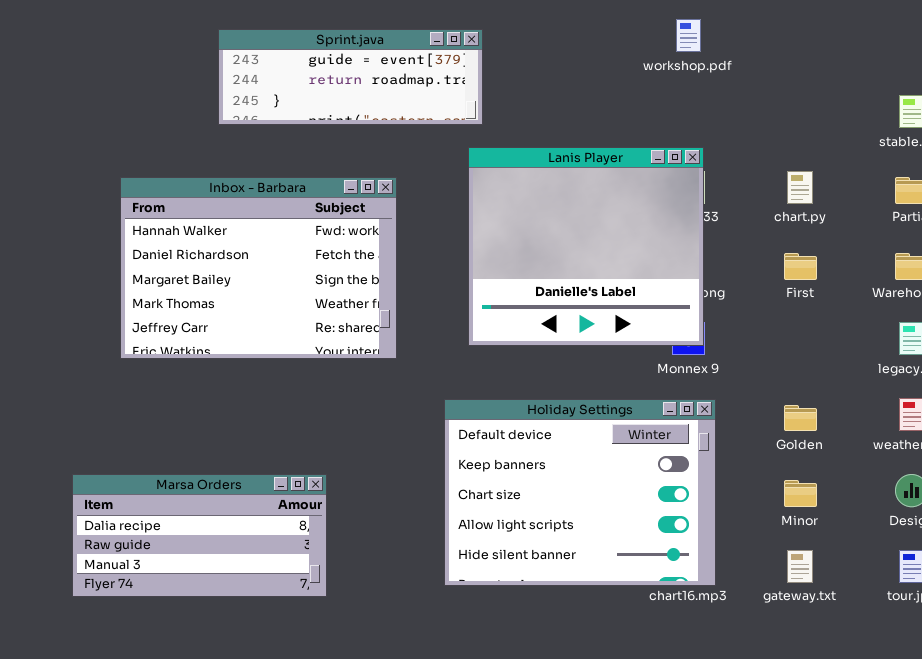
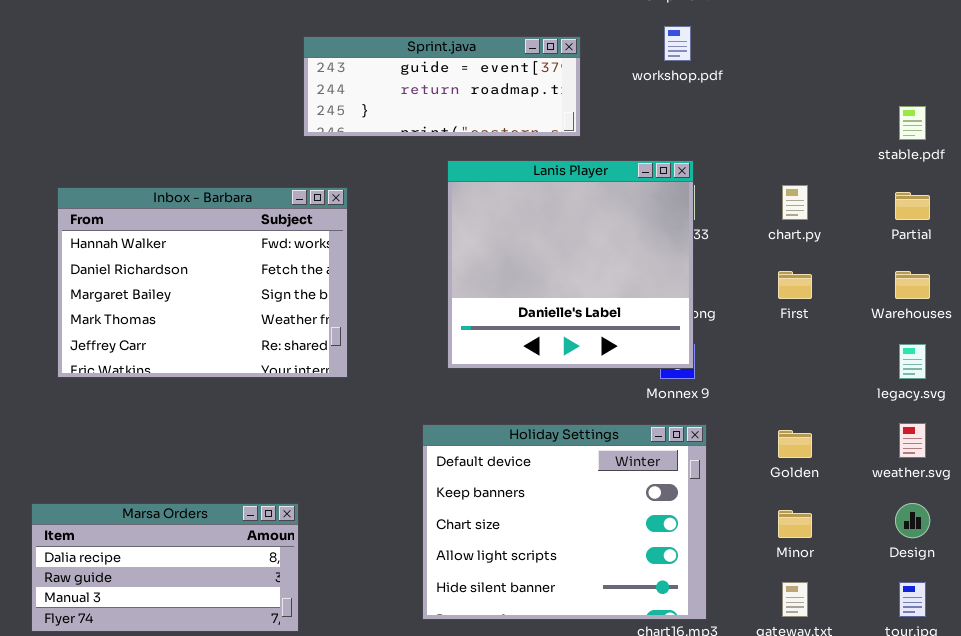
Sprint.java: [218,29,483,125] -> [303,36,581,137], moved
Inbox - Barbara: [120,177,397,359] -> [57,187,348,378], moved

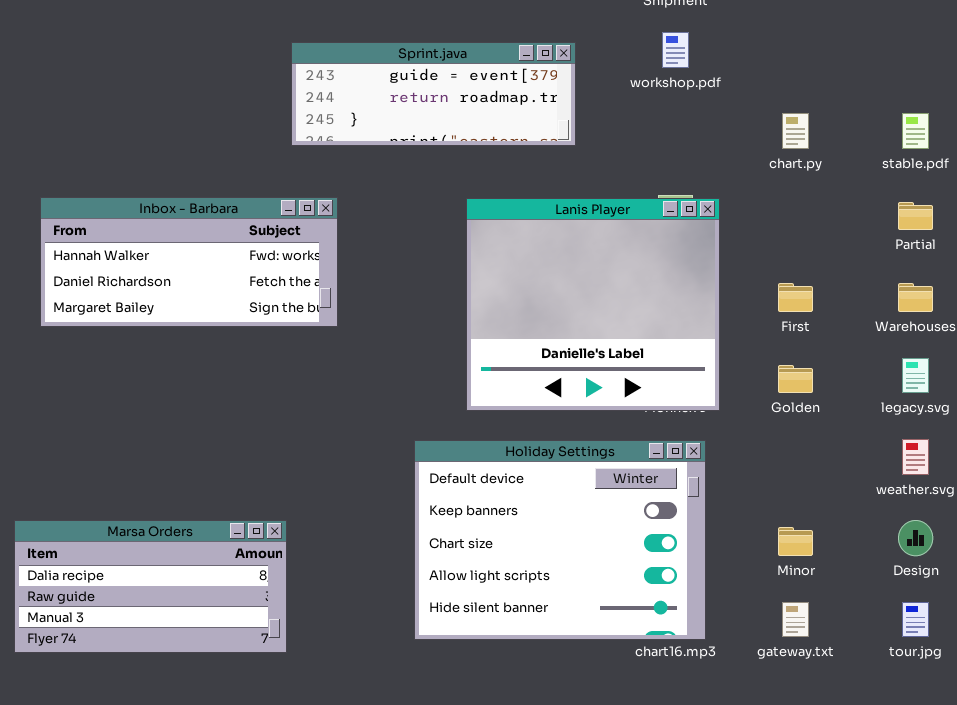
Lanis Player: [447,160,694,369] -> [466,198,720,411], moved
chart.py: [782,185,808,220] -> [782,113,809,149], moved
Inbox - Barbara: [57,187,348,378] -> [40,197,338,327], resized
Golden: [778,430,812,458] -> [778,365,813,393], moved

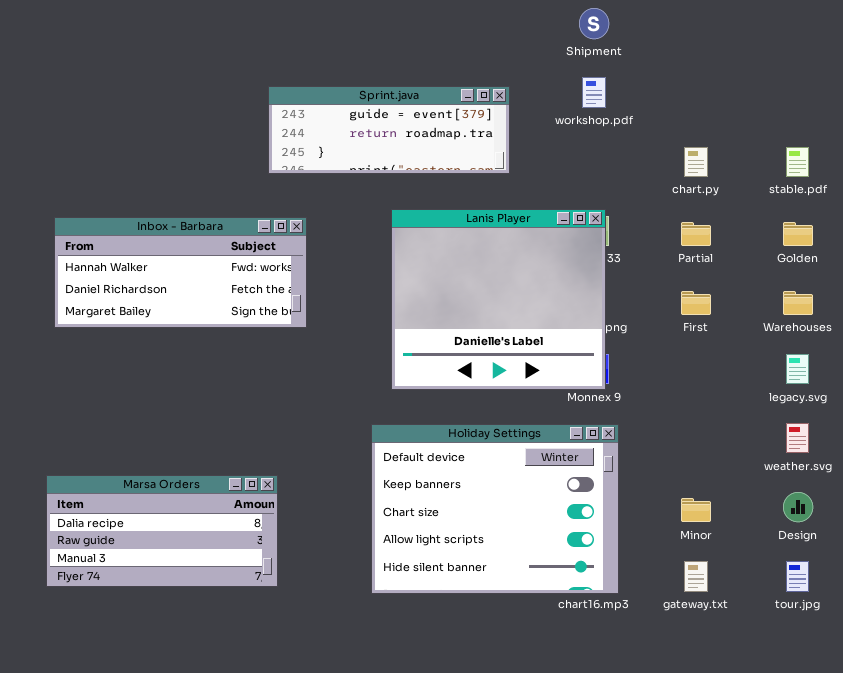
Lanis Player: [466,198,720,411] -> [391,209,606,390], moved
Partial: [898,202,933,230] -> [681,222,711,246], moved
Golden: [778,365,813,393] -> [783,222,813,246], moved
Marsa Orders: [14,520,287,653] -> [46,475,278,587], moved

